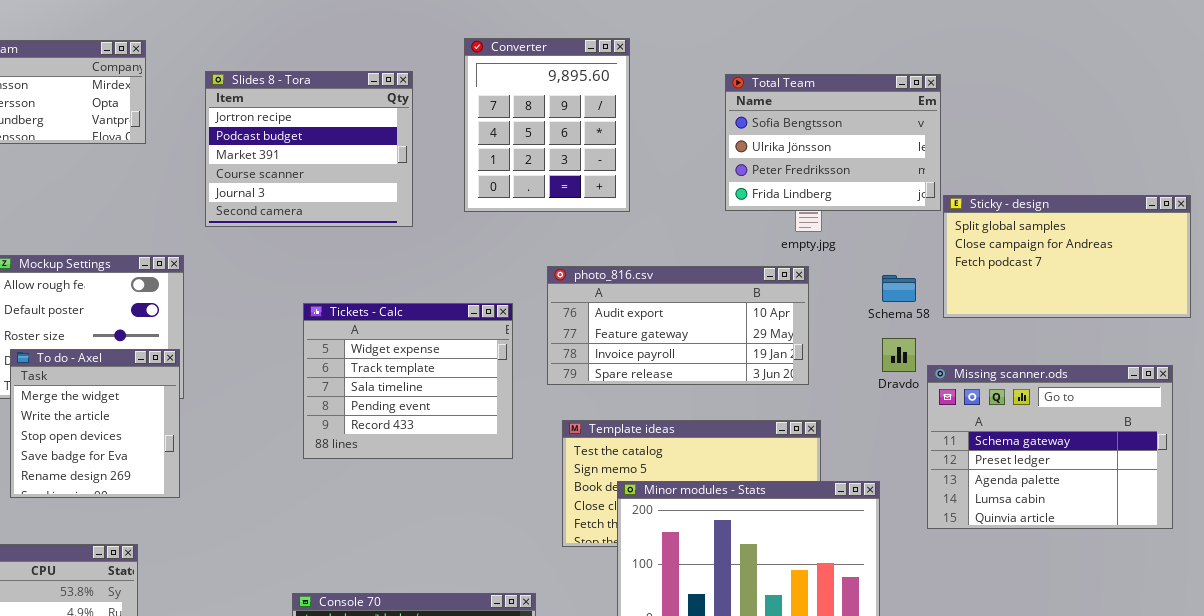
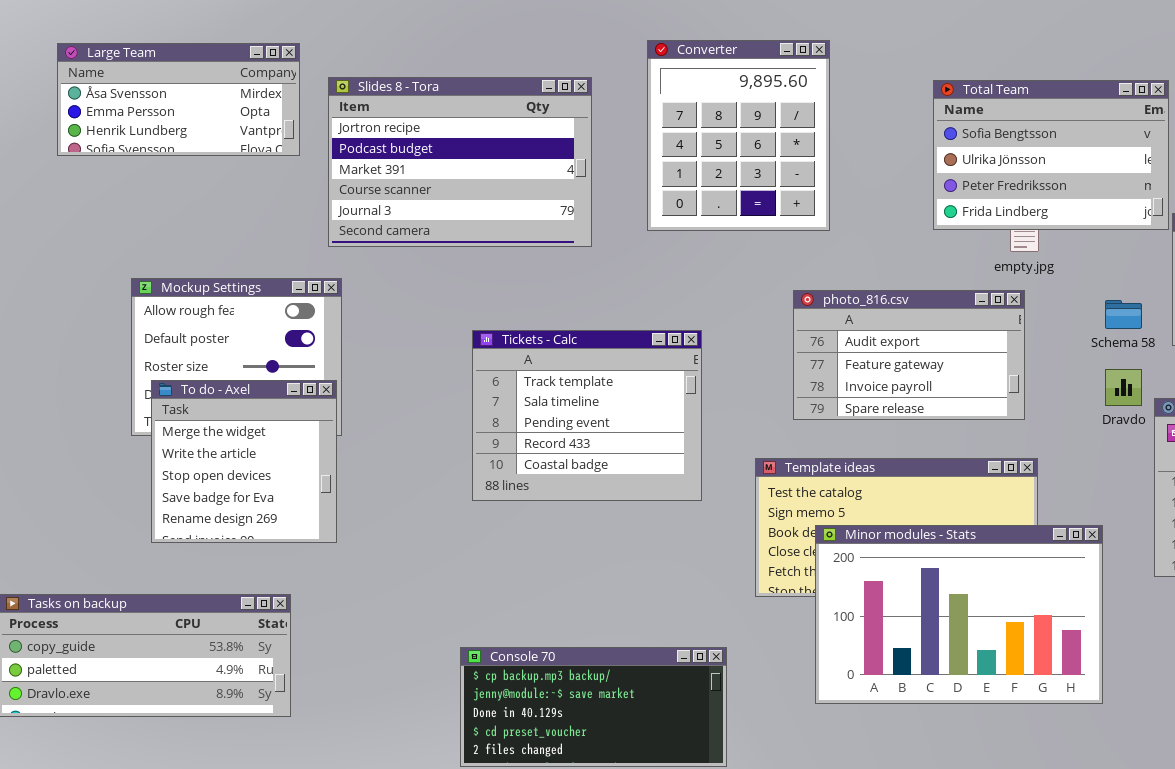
Slides 8 - Tora: [205,71,413,227] -> [328,77,592,247], resized
photo_816.csv: [547,266,809,385] -> [793,290,1025,420], resized
Tickets - Calc: [303,303,513,459] -> [472,330,702,501], scrolled down 1 row

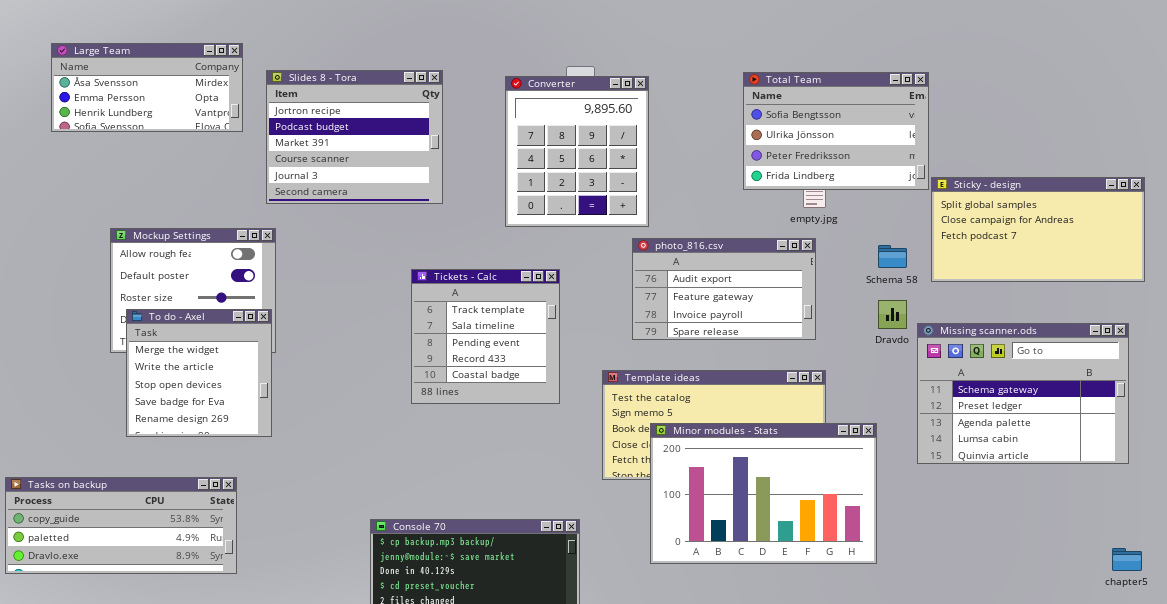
Converter: [647,40,830,231] -> [505,76,649,227], moved
Slides 8 - Tora: [328,77,592,247] -> [266,70,443,204], resized
Tickets - Calc: [472,330,702,501] -> [411,269,560,404], resized

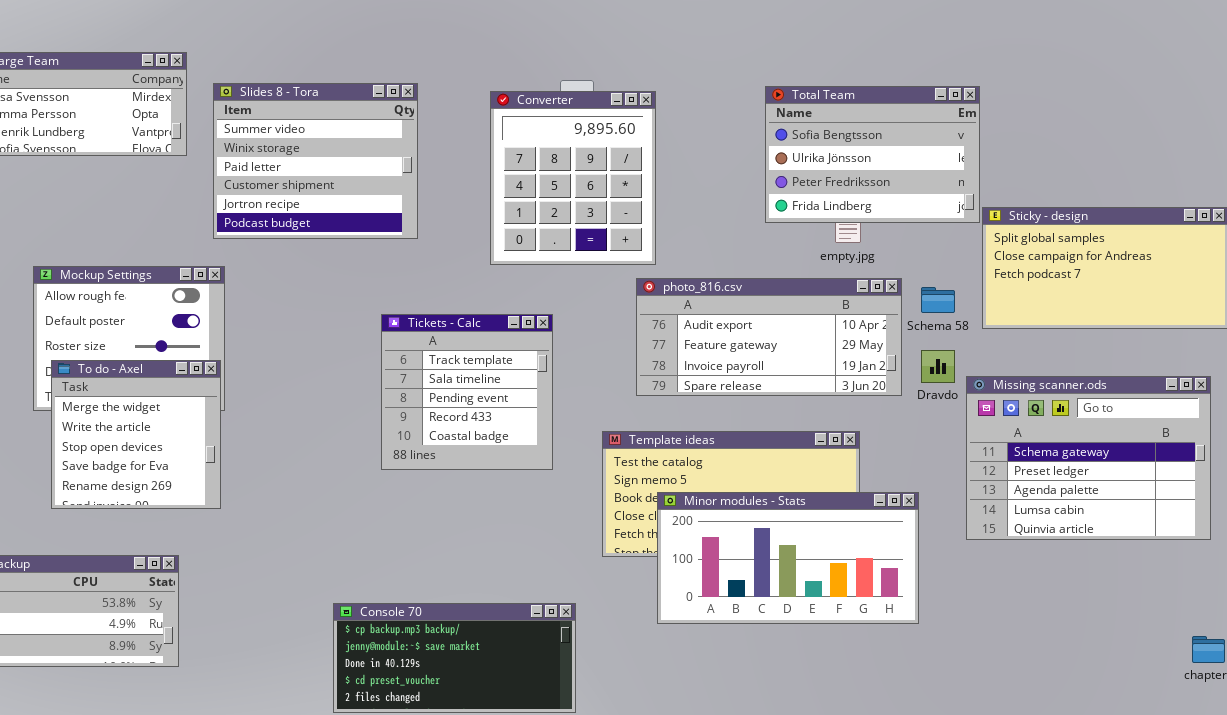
Slides 8 - Tora: [266,70,443,204] -> [213,83,418,239], scrolled up 4 rows
photo_816.csv: [632,238,816,340] -> [636,278,902,396], resized
Minor modules - Stats: [650,423,877,564] -> [657,492,919,624], resized

